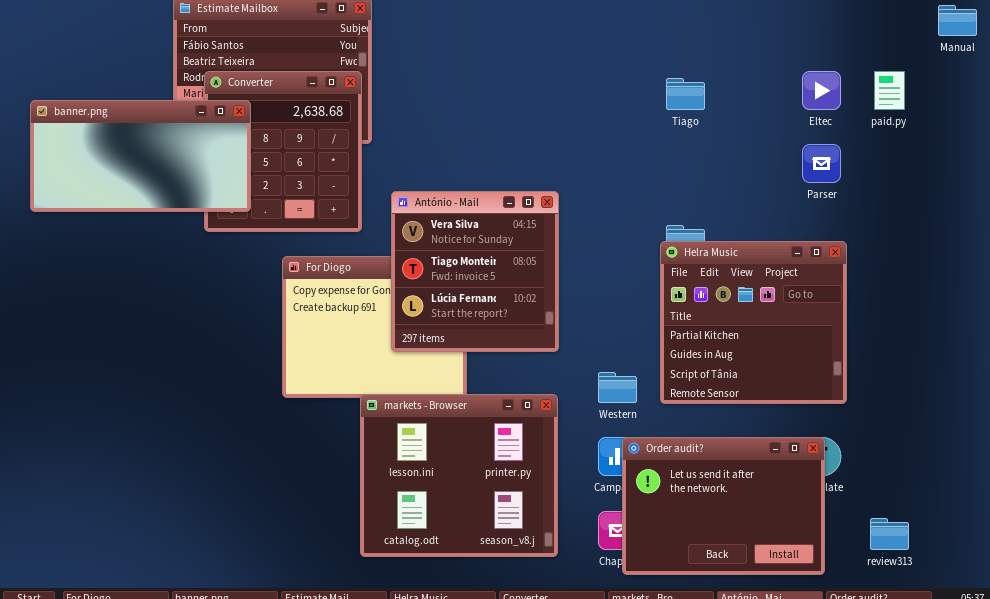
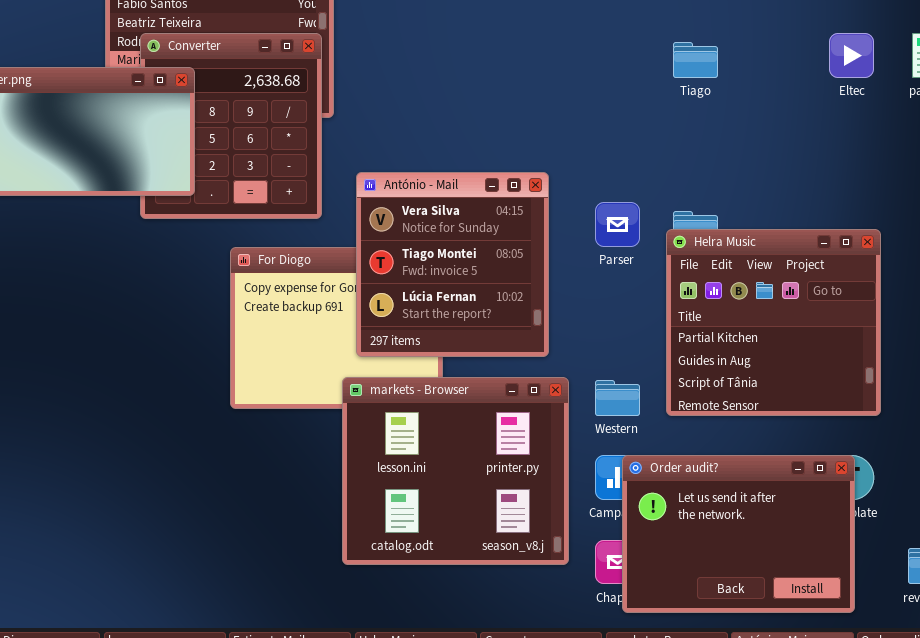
Parser: [802,144,841,183] -> [595,202,640,247], moved
markets - Browser: [360,394,558,557] -> [342,377,569,565], moved

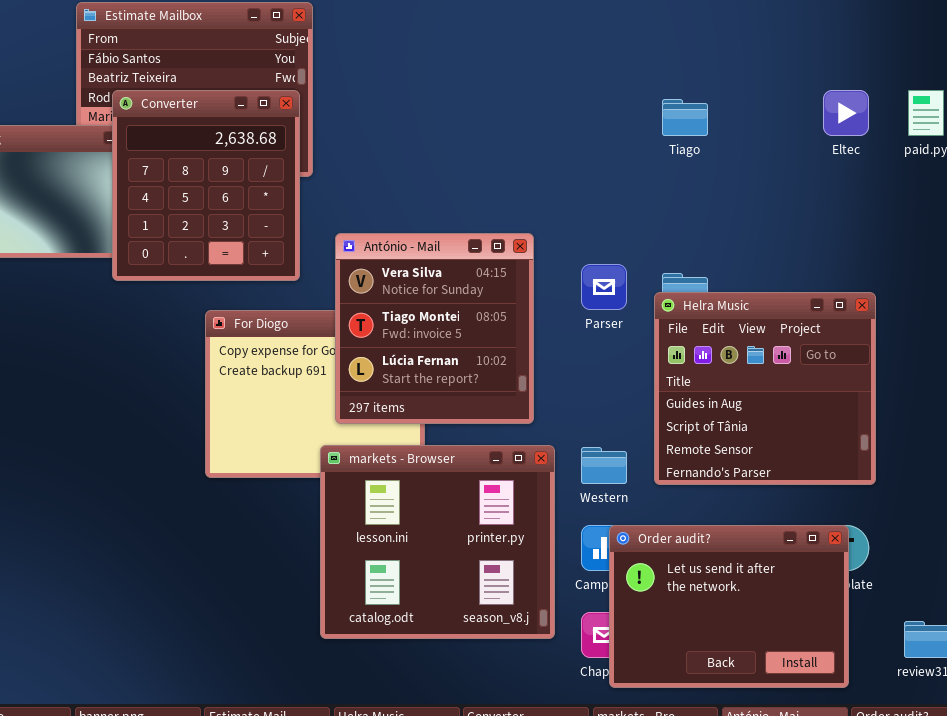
Converter: [140,33,322,219] -> [112,90,300,281], raised
Helra Music: [666,229,881,416] -> [654,292,876,485], scrolled down 1 row

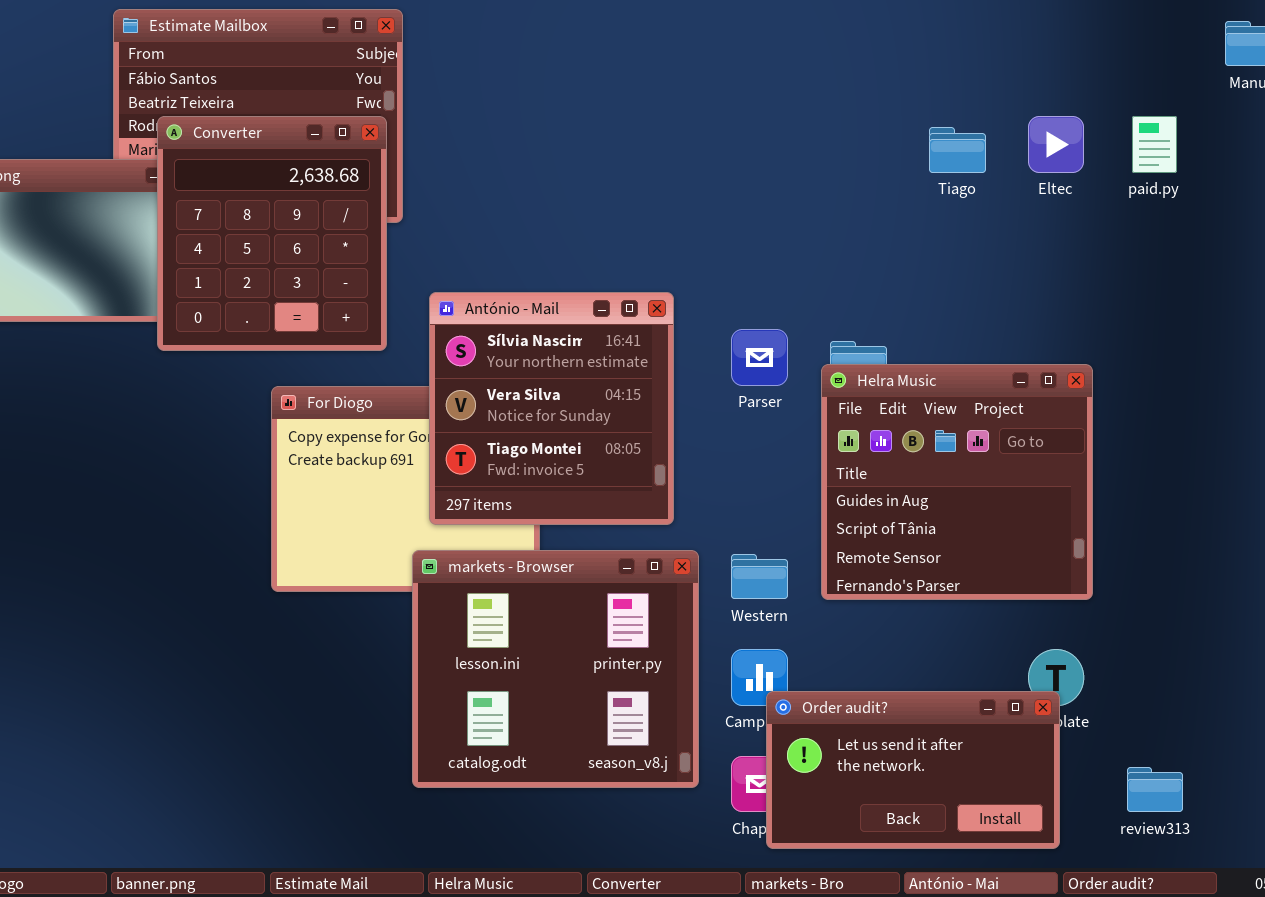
Tiago: [662,99,708,136] -> [929,127,986,173], moved
António - Mail: [335,233,534,424] -> [429,292,674,525], scrolled up 1 row
Order audit?: [609,525,849,688] -> [766,691,1060,849], resized

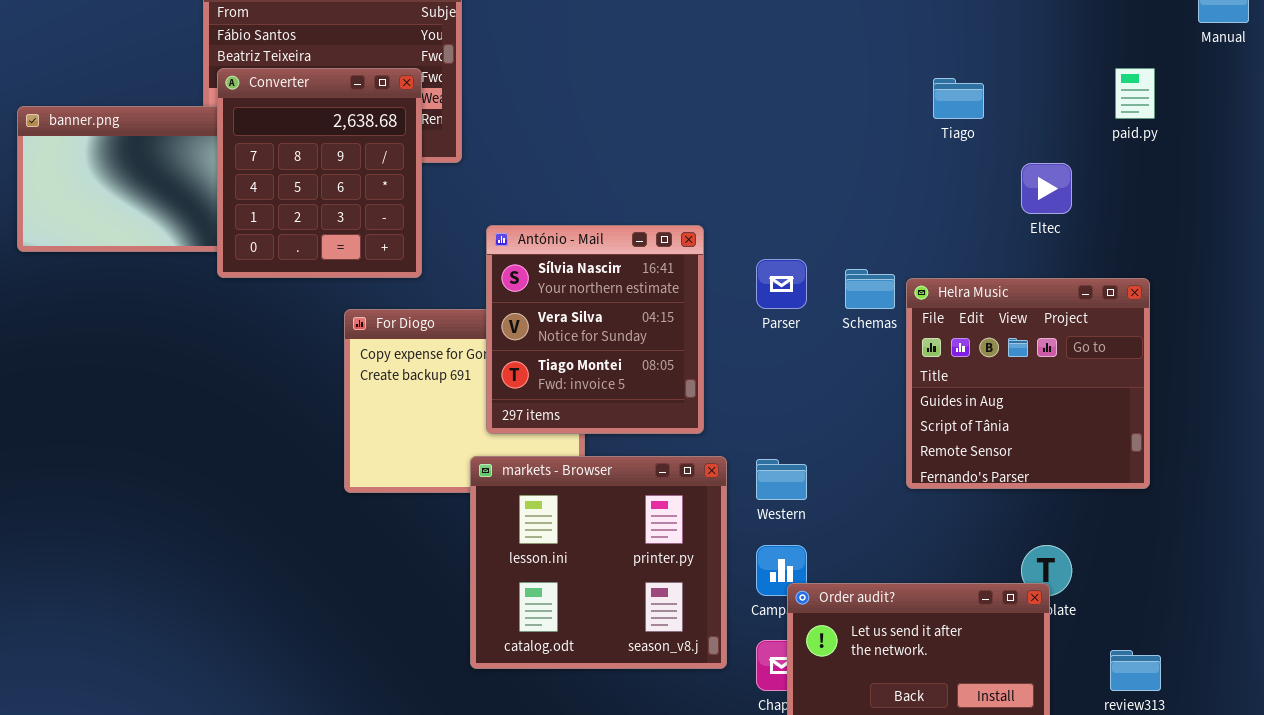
Converter: [157,116,387,351] -> [217,68,422,278], moved
Eltec: [1028,116,1084,173] -> [1021,163,1072,214], moved
Helra Music: [821,364,1093,600] -> [906,278,1150,489], moved

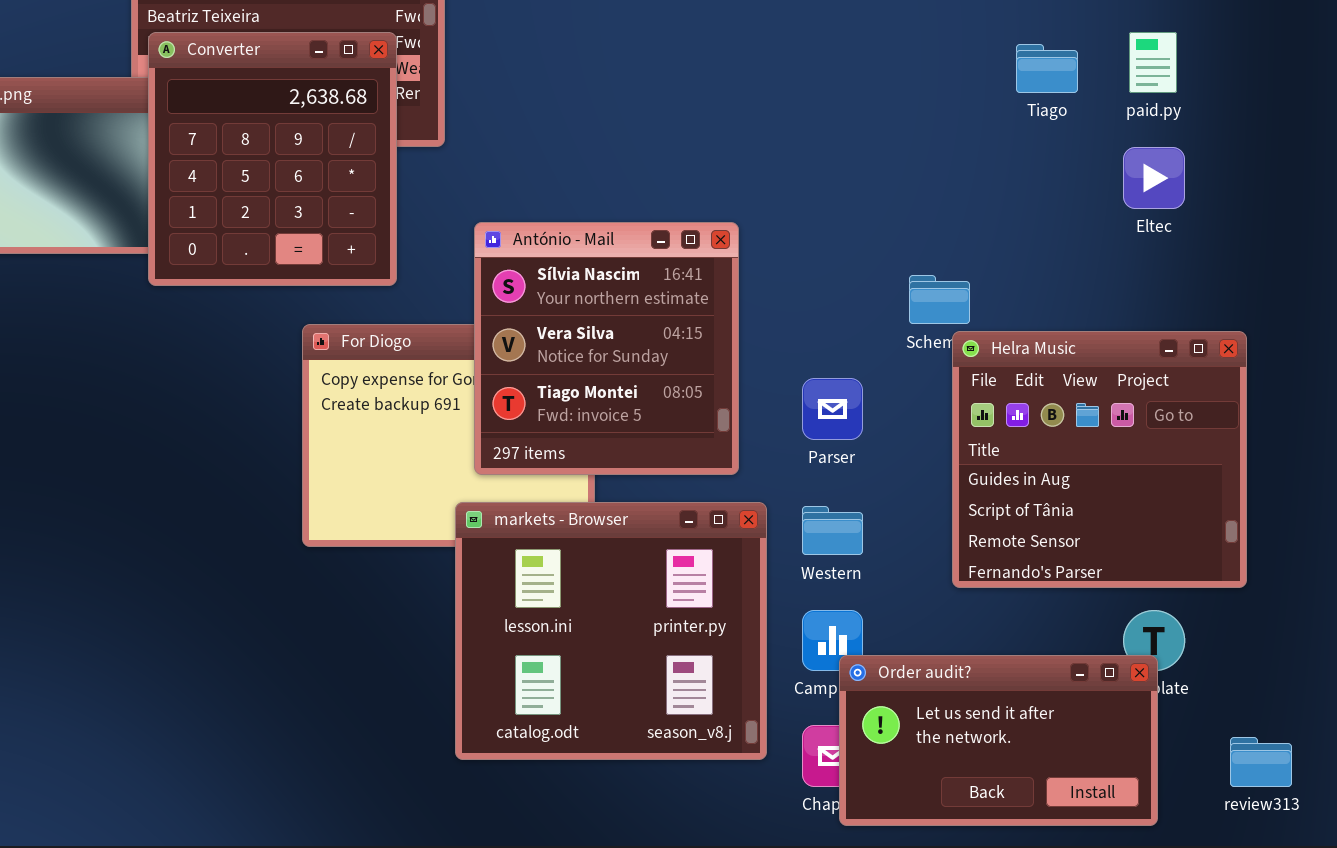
paid.py: [1115,68,1155,119] -> [1129,32,1177,93], moved
Parser: [756,259,807,309] -> [802,378,863,440], moved
Helra Music: [906,278,1150,489] -> [952,331,1247,588], moved

